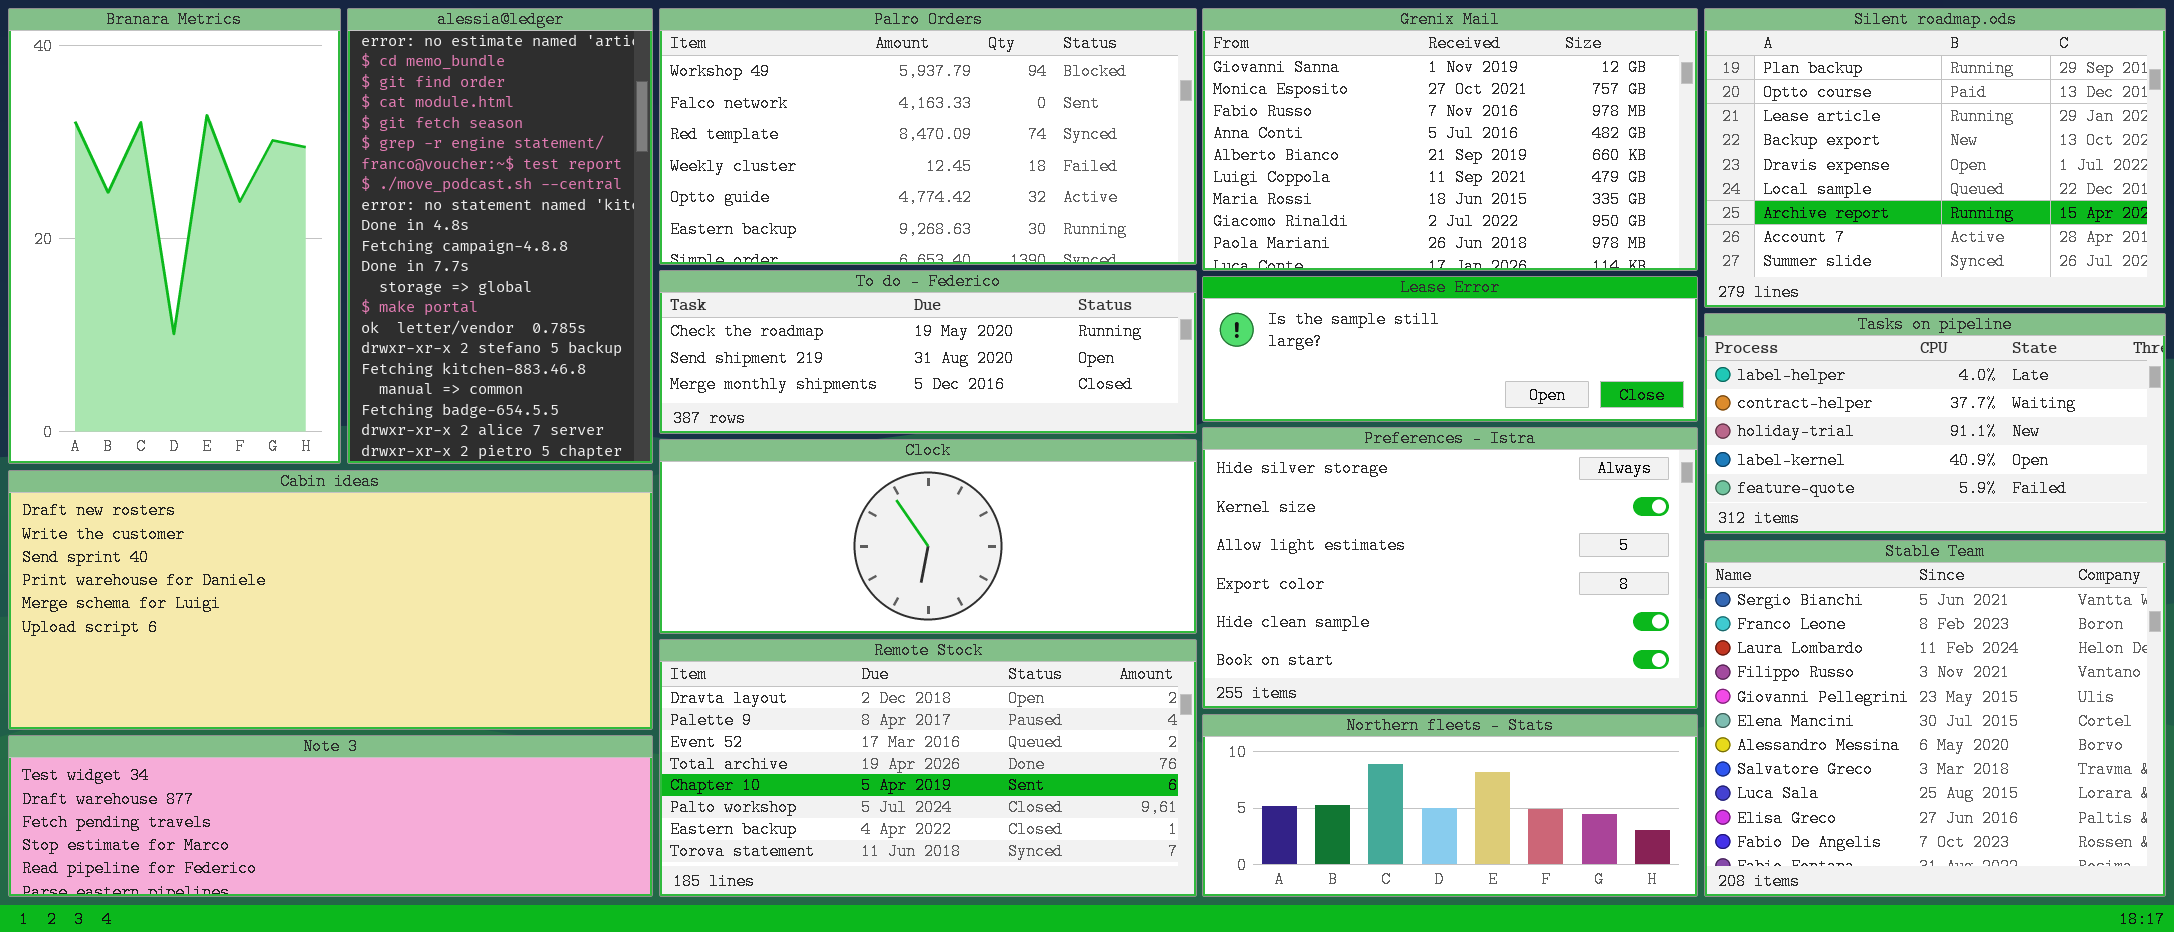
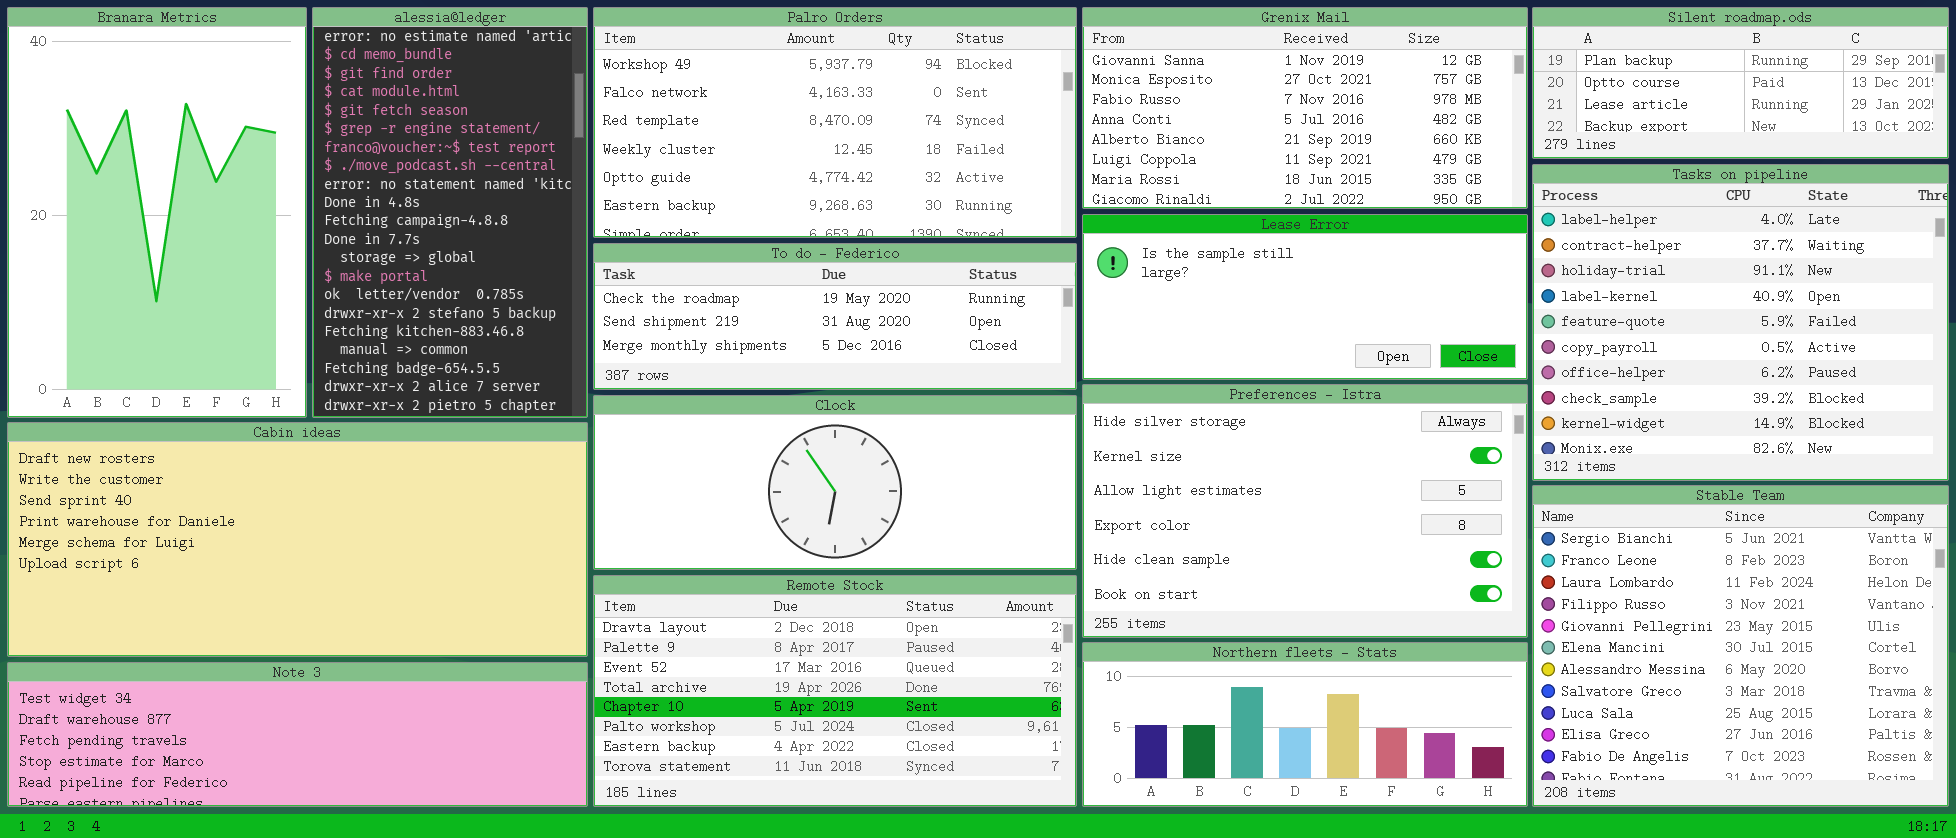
Grenix Mail: [1202,8,1698,271] -> [1082,7,1528,209], resized
Silent roadmap.ods: [1704,8,2166,308] -> [1532,7,1949,159], resized
Lease Error: [1202,276,1698,422] -> [1082,214,1528,380], resized
Tasks on pipeline: [1704,313,2166,534] -> [1532,164,1949,481], resized

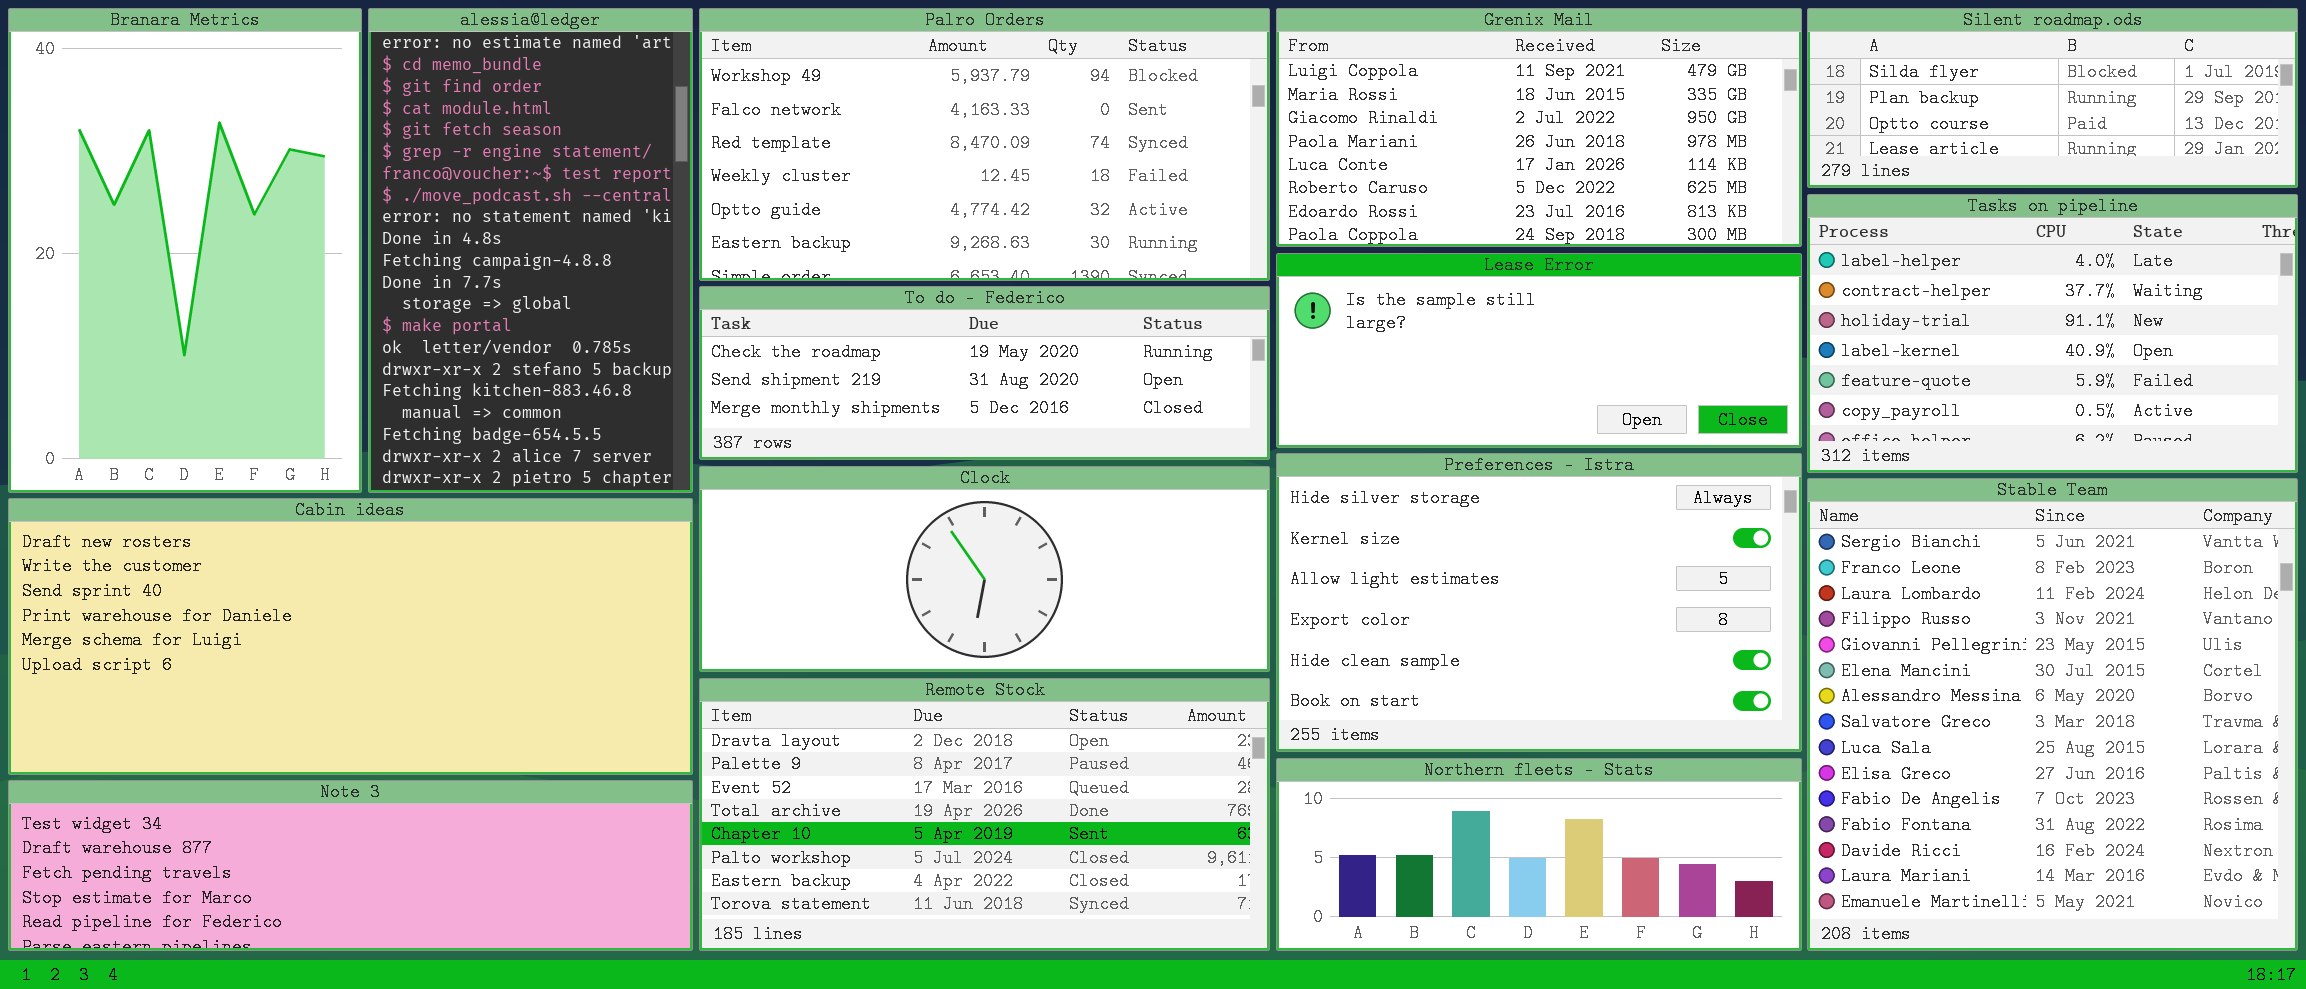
Grenix Mail: [1082,7,1528,209] -> [1276,8,1802,247], scrolled down 5 rows
Silent roadmap.ods: [1532,7,1949,159] -> [1807,8,2298,188], scrolled up 1 row
Tasks on pipeline: [1532,164,1949,481] -> [1807,194,2298,473], resized
Stable Team: [1532,485,1949,807] -> [1807,478,2298,951], resized

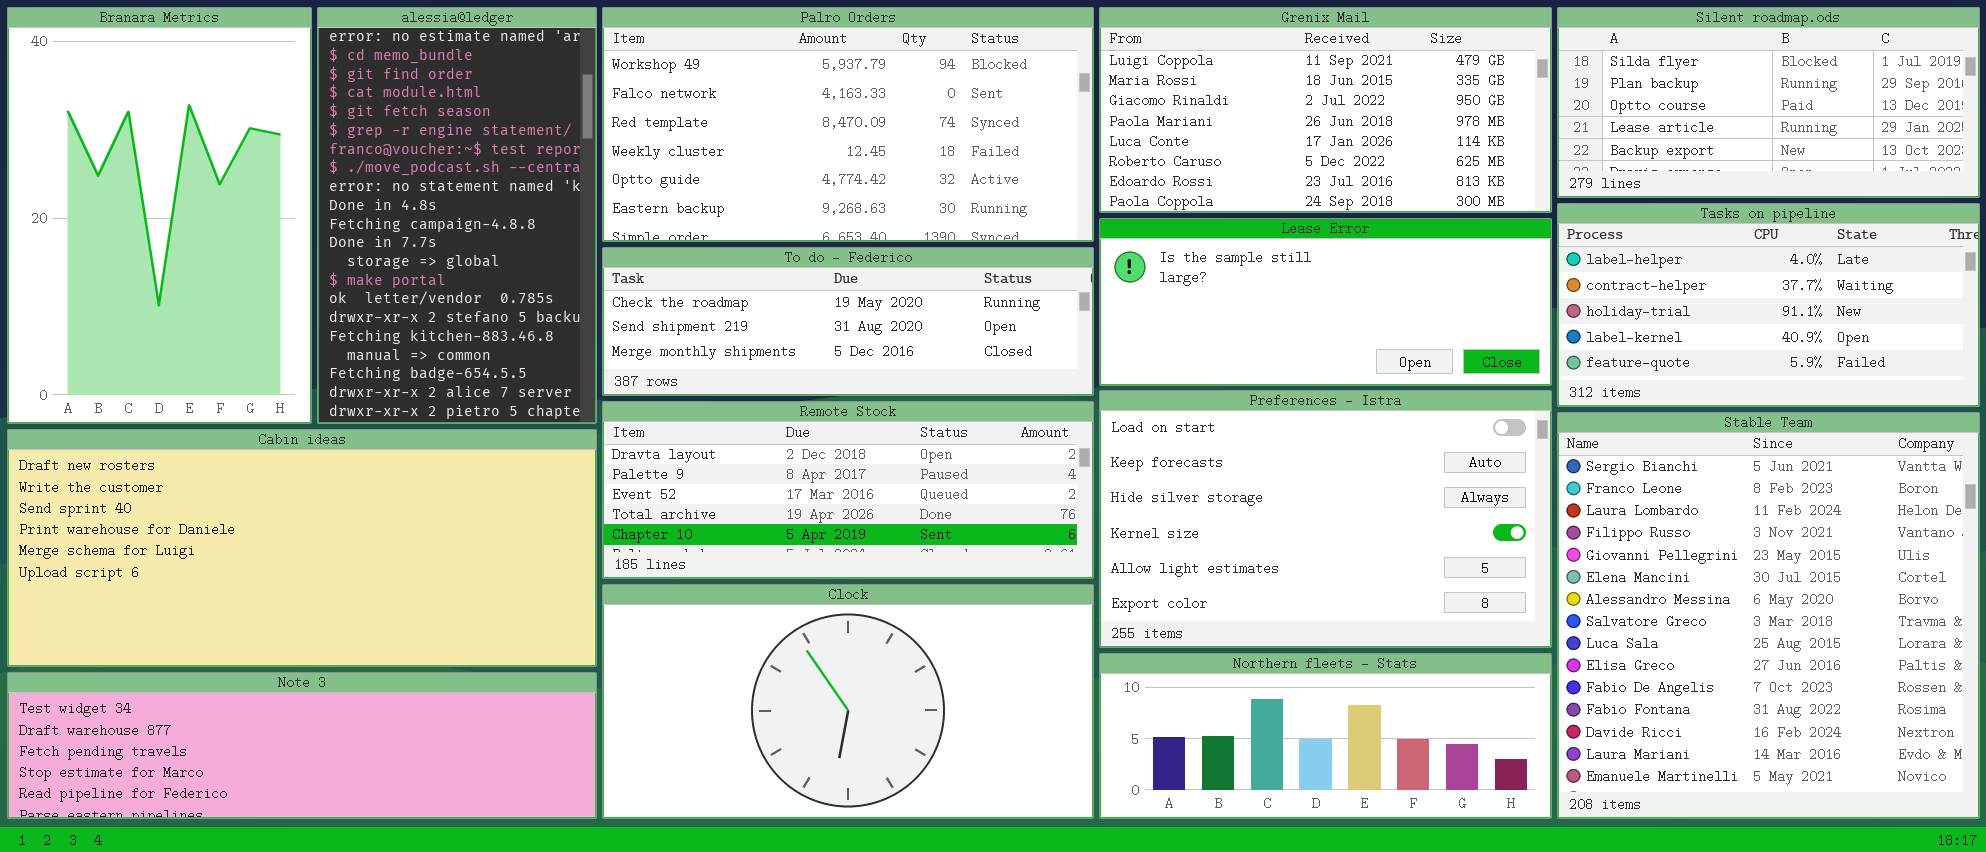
Silent roadmap.ods: [1807,8,2298,188] -> [1557,7,1980,198], resized
Tasks on pipeline: [1807,194,2298,473] -> [1557,203,1980,407], resized
Preferences - Istra: [1276,453,1802,752] -> [1099,390,1552,648], scrolled up 2 rows
Clock: [699,466,1270,672] -> [602,584,1094,819], moved, resized
Remote Stock: [699,678,1270,951] -> [602,401,1094,579], moved, resized

